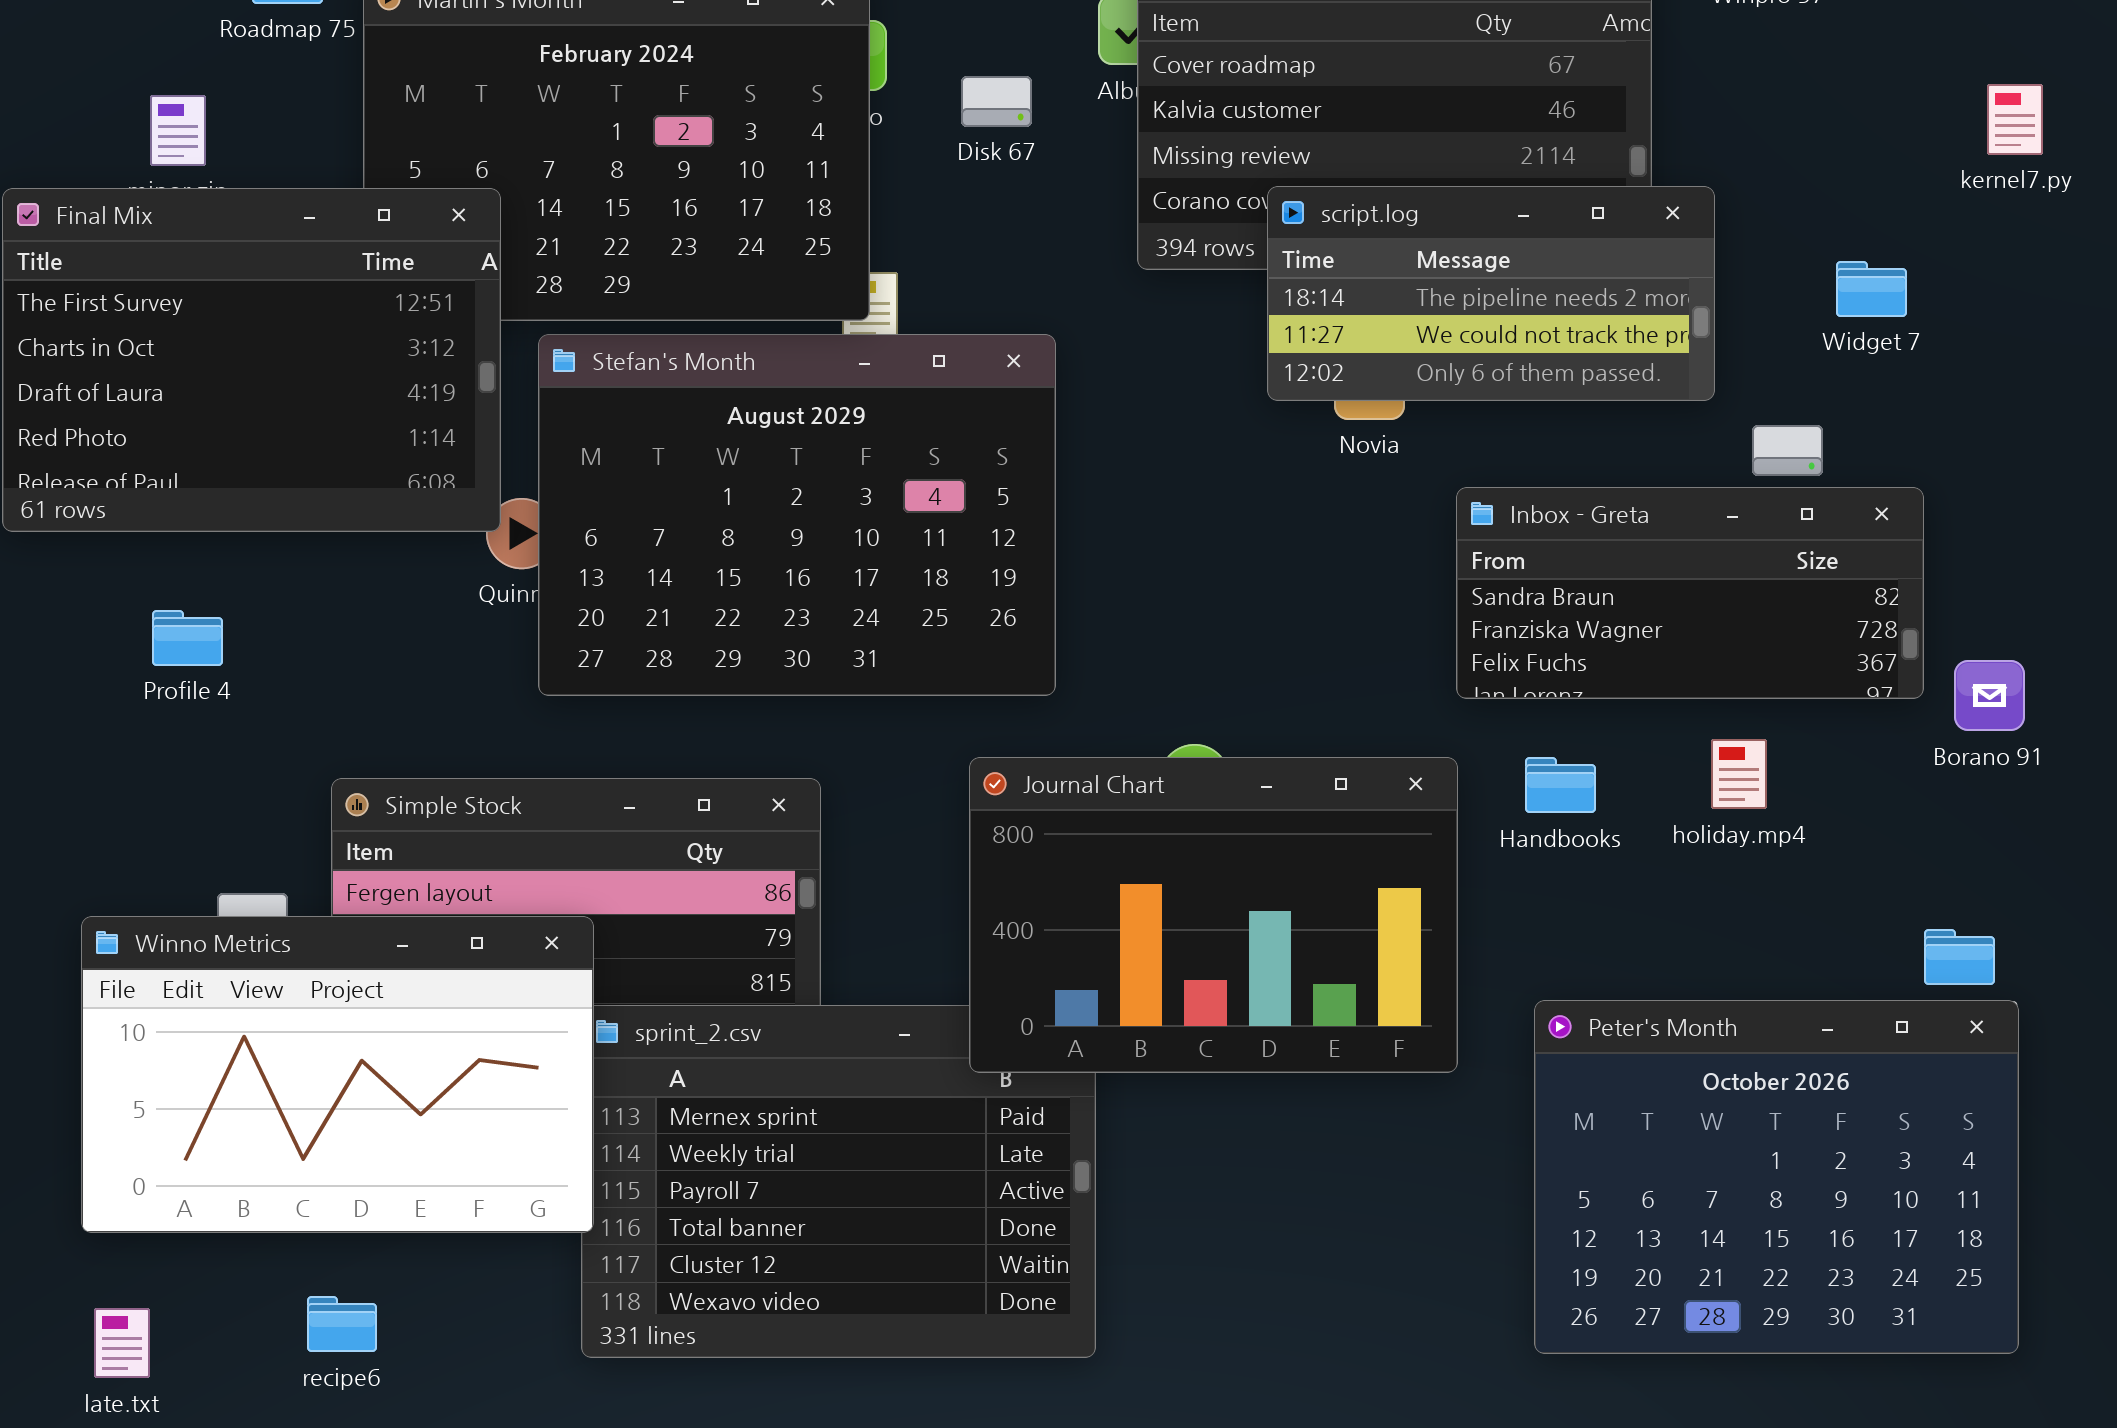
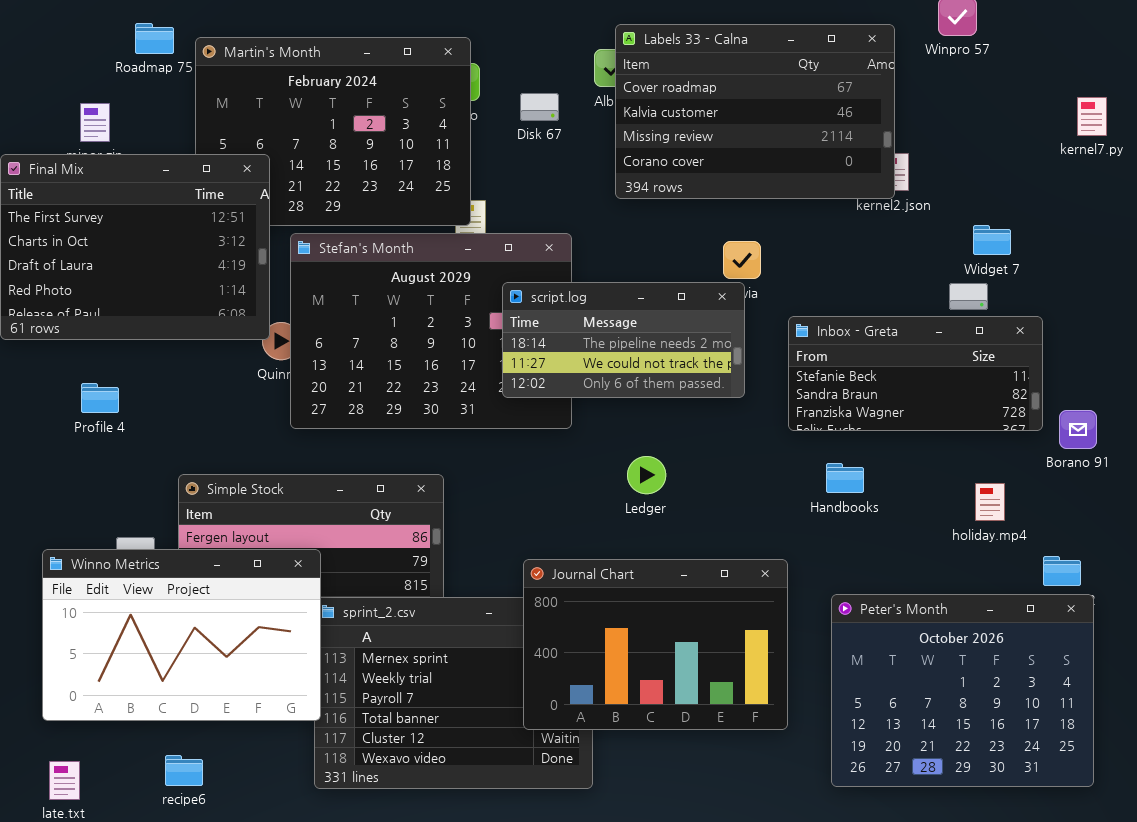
script.log: [1267,186,1715,401] -> [502,282,745,398], moved
Widget 7: [1836,261,1907,317] -> [973,225,1011,255], moved
Inbox - Greta: [1456,487,1924,699] -> [788,316,1043,431], scrolled up 1 row
holiday.mp4: [1711,739,1767,809] -> [975,483,1005,521], moved
Journal Chart: [969,757,1458,1073] -> [523,559,788,730], moved

